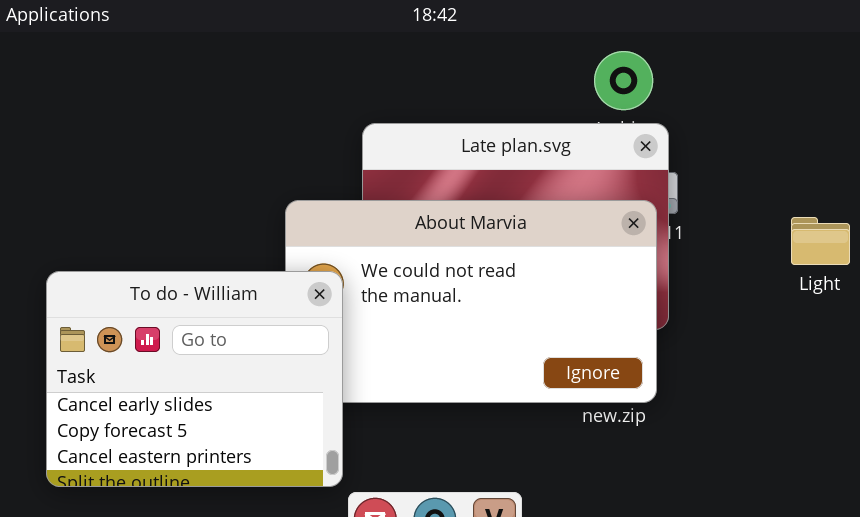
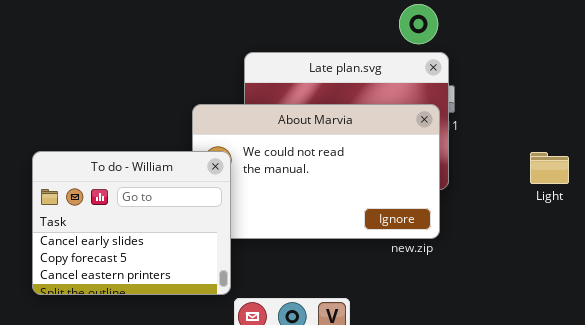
Light: [791,217,850,265] -> [530,152,569,184], moved

